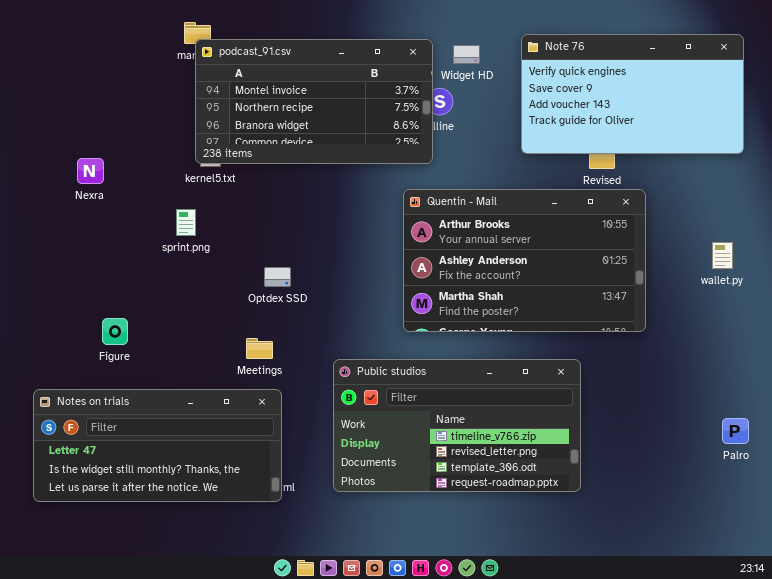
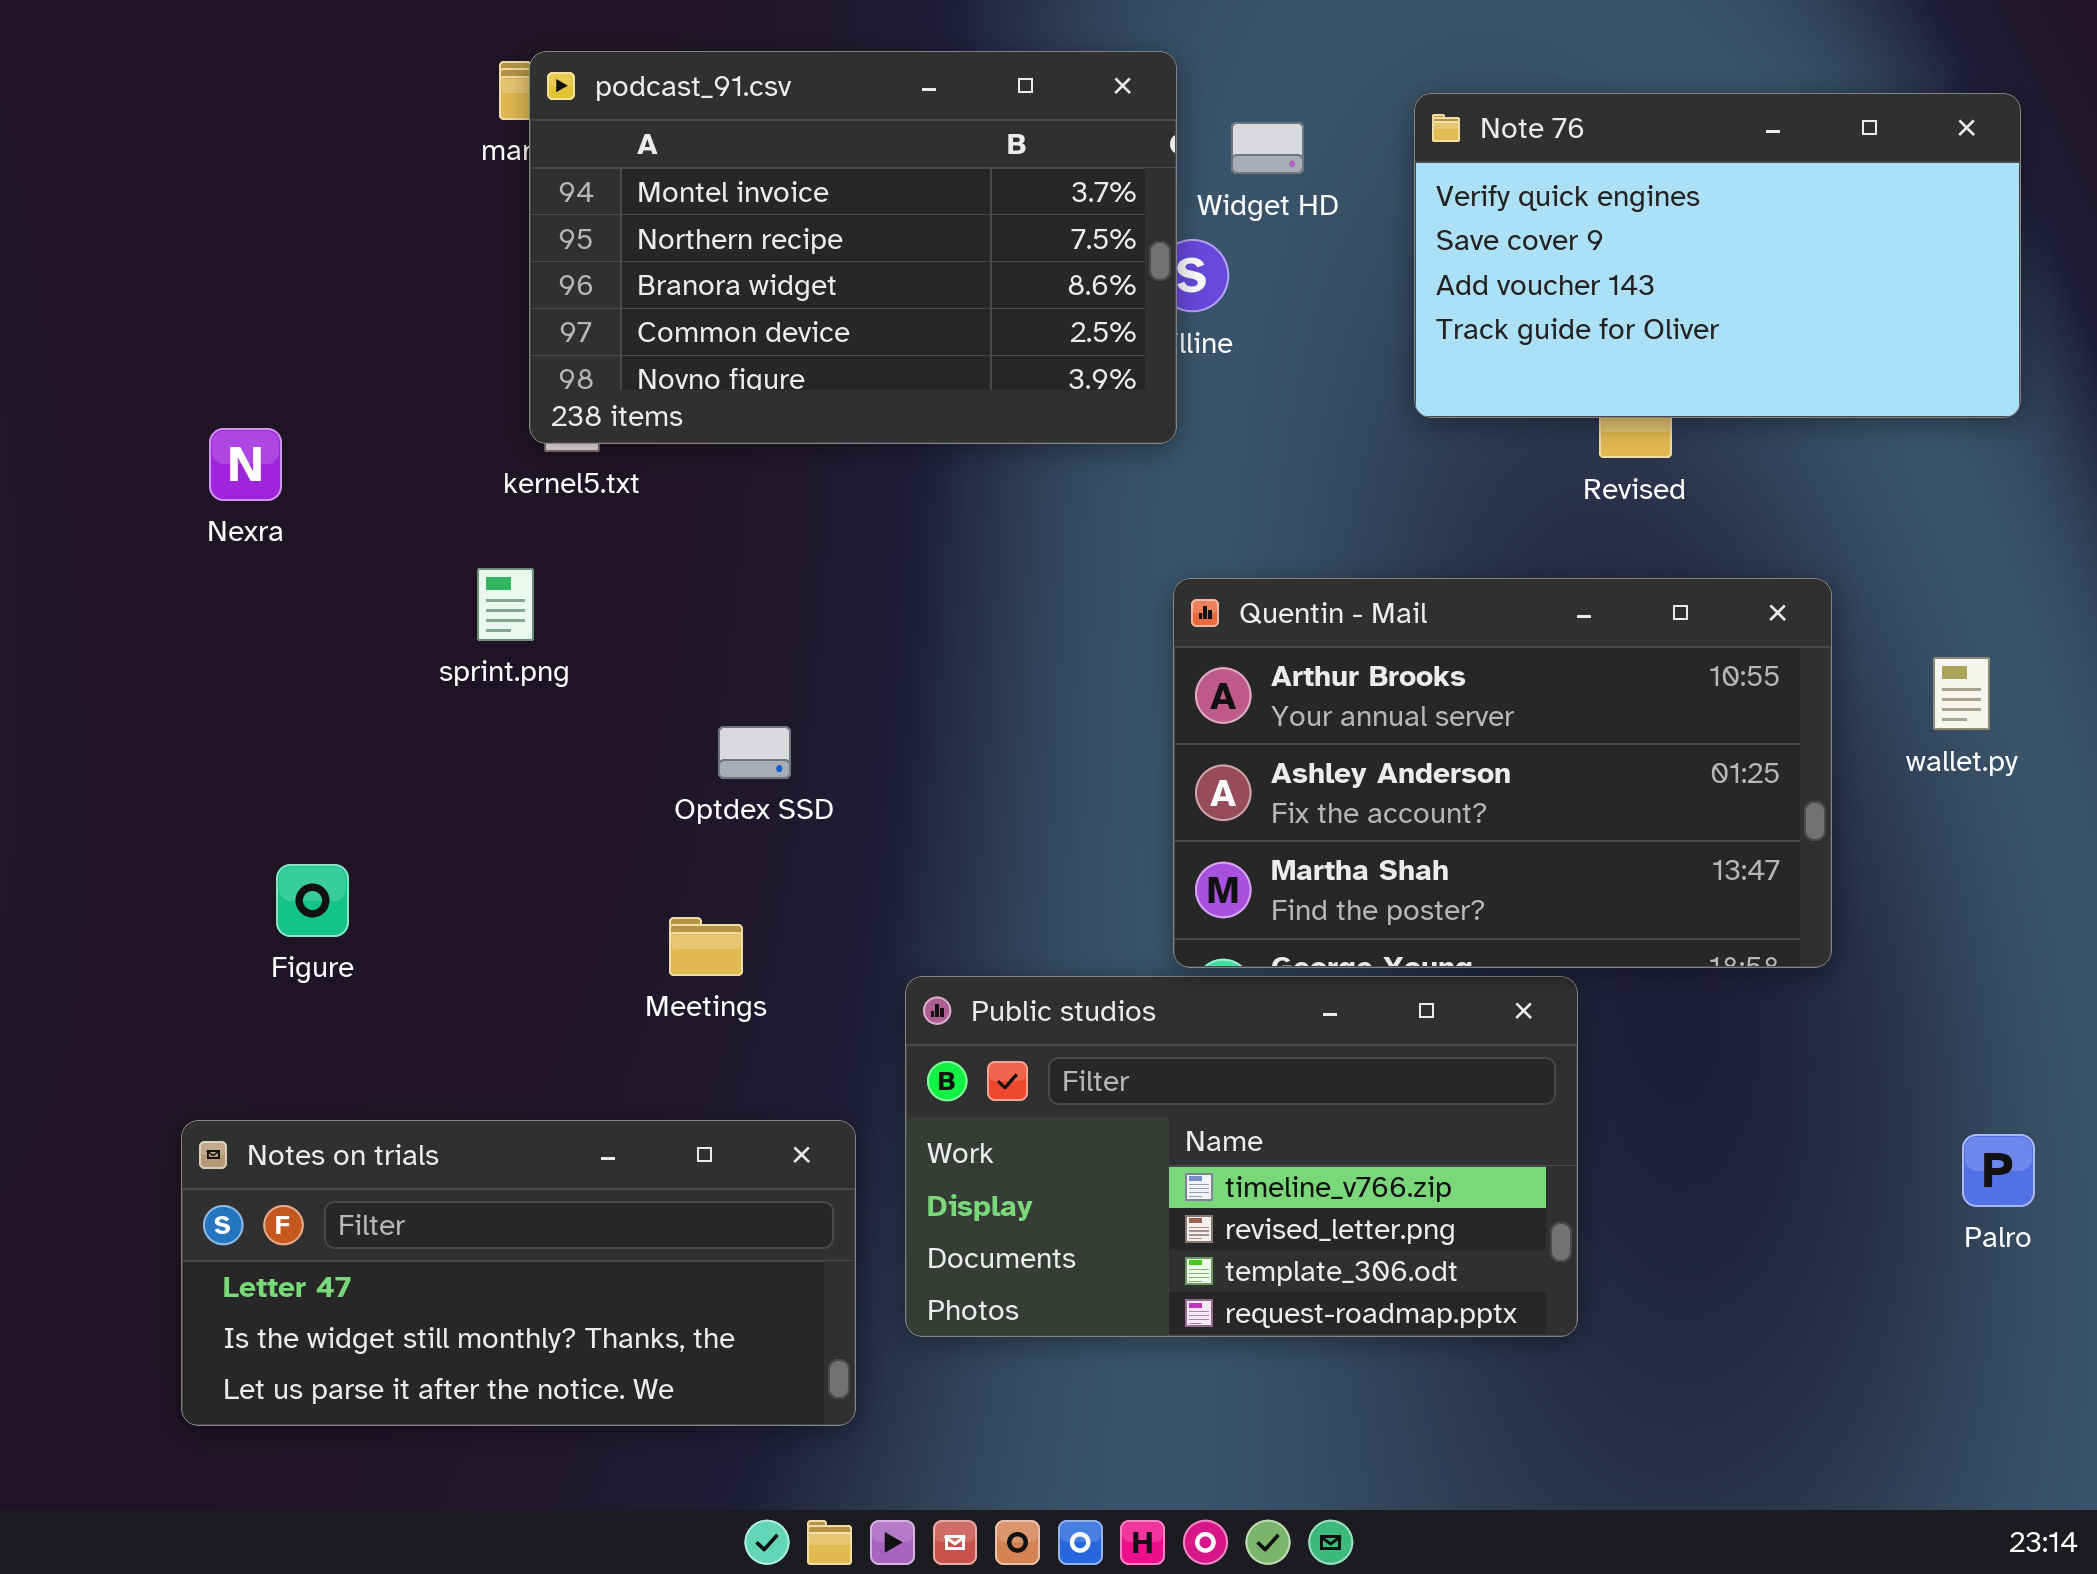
podcast_91.csv: [195,39,433,164] -> [529,51,1177,444], resized
Quentin - Mail: [403,189,646,332] -> [1173,578,1832,968], moved
Notes on trials: [33,389,282,502] -> [181,1120,856,1426], moved

